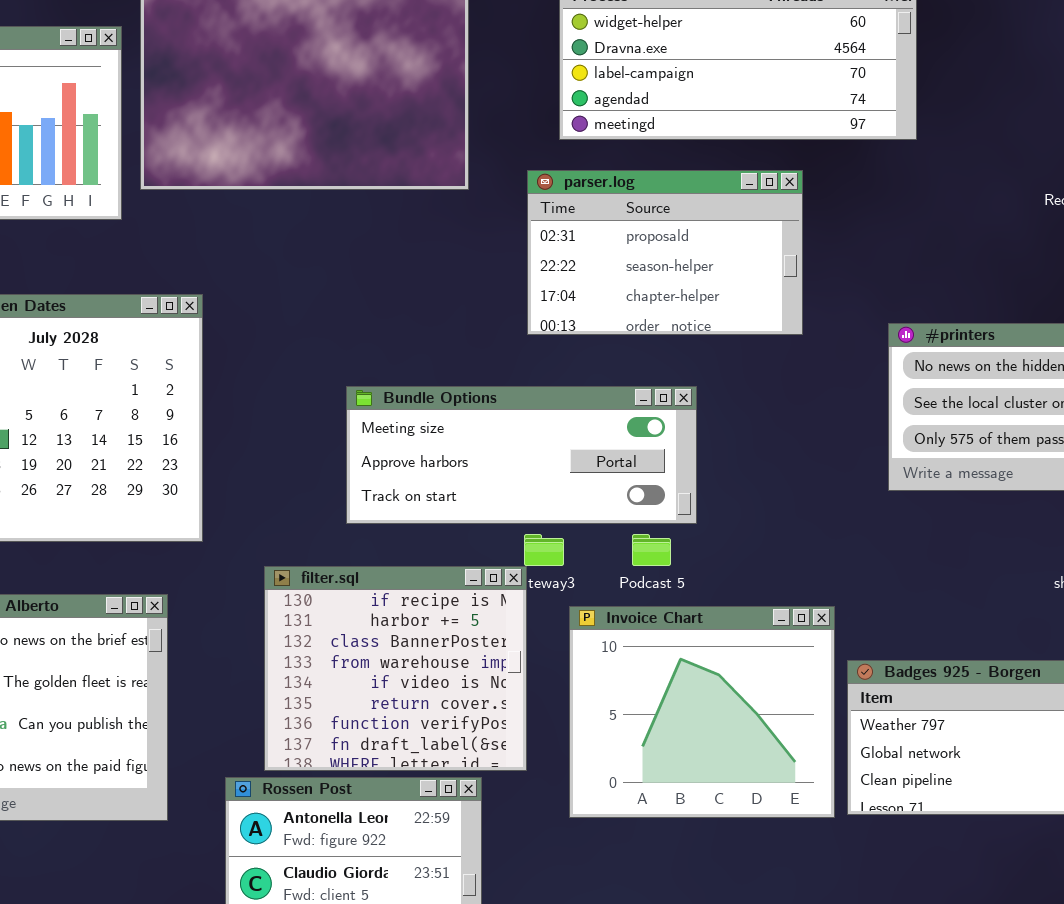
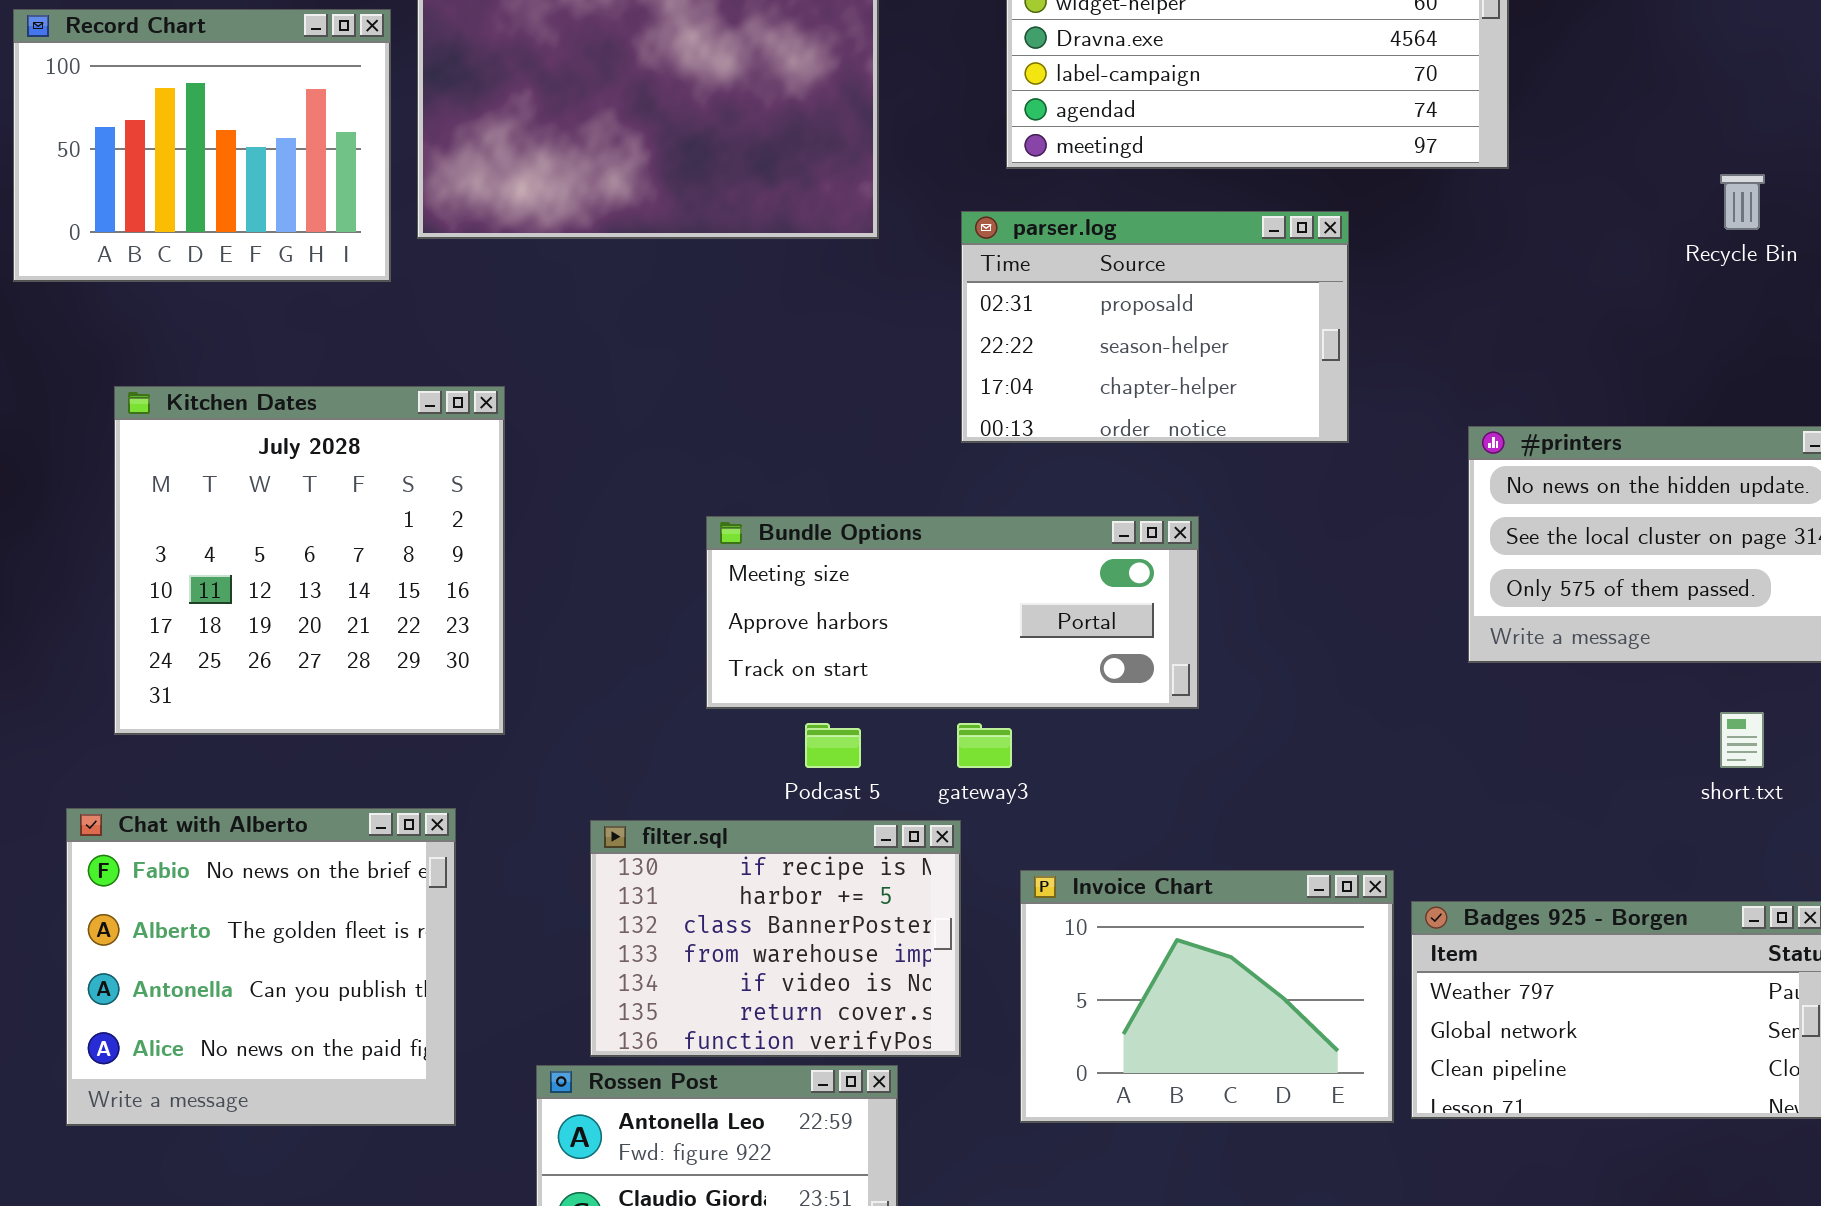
Podcast 5: [632,534,671,566] -> [805,723,861,768], moved
filter.sql: [264,566,527,771] -> [590,820,961,1057], resized
Invoice Chart: [569,606,835,818] -> [1020,870,1394,1123], resized

